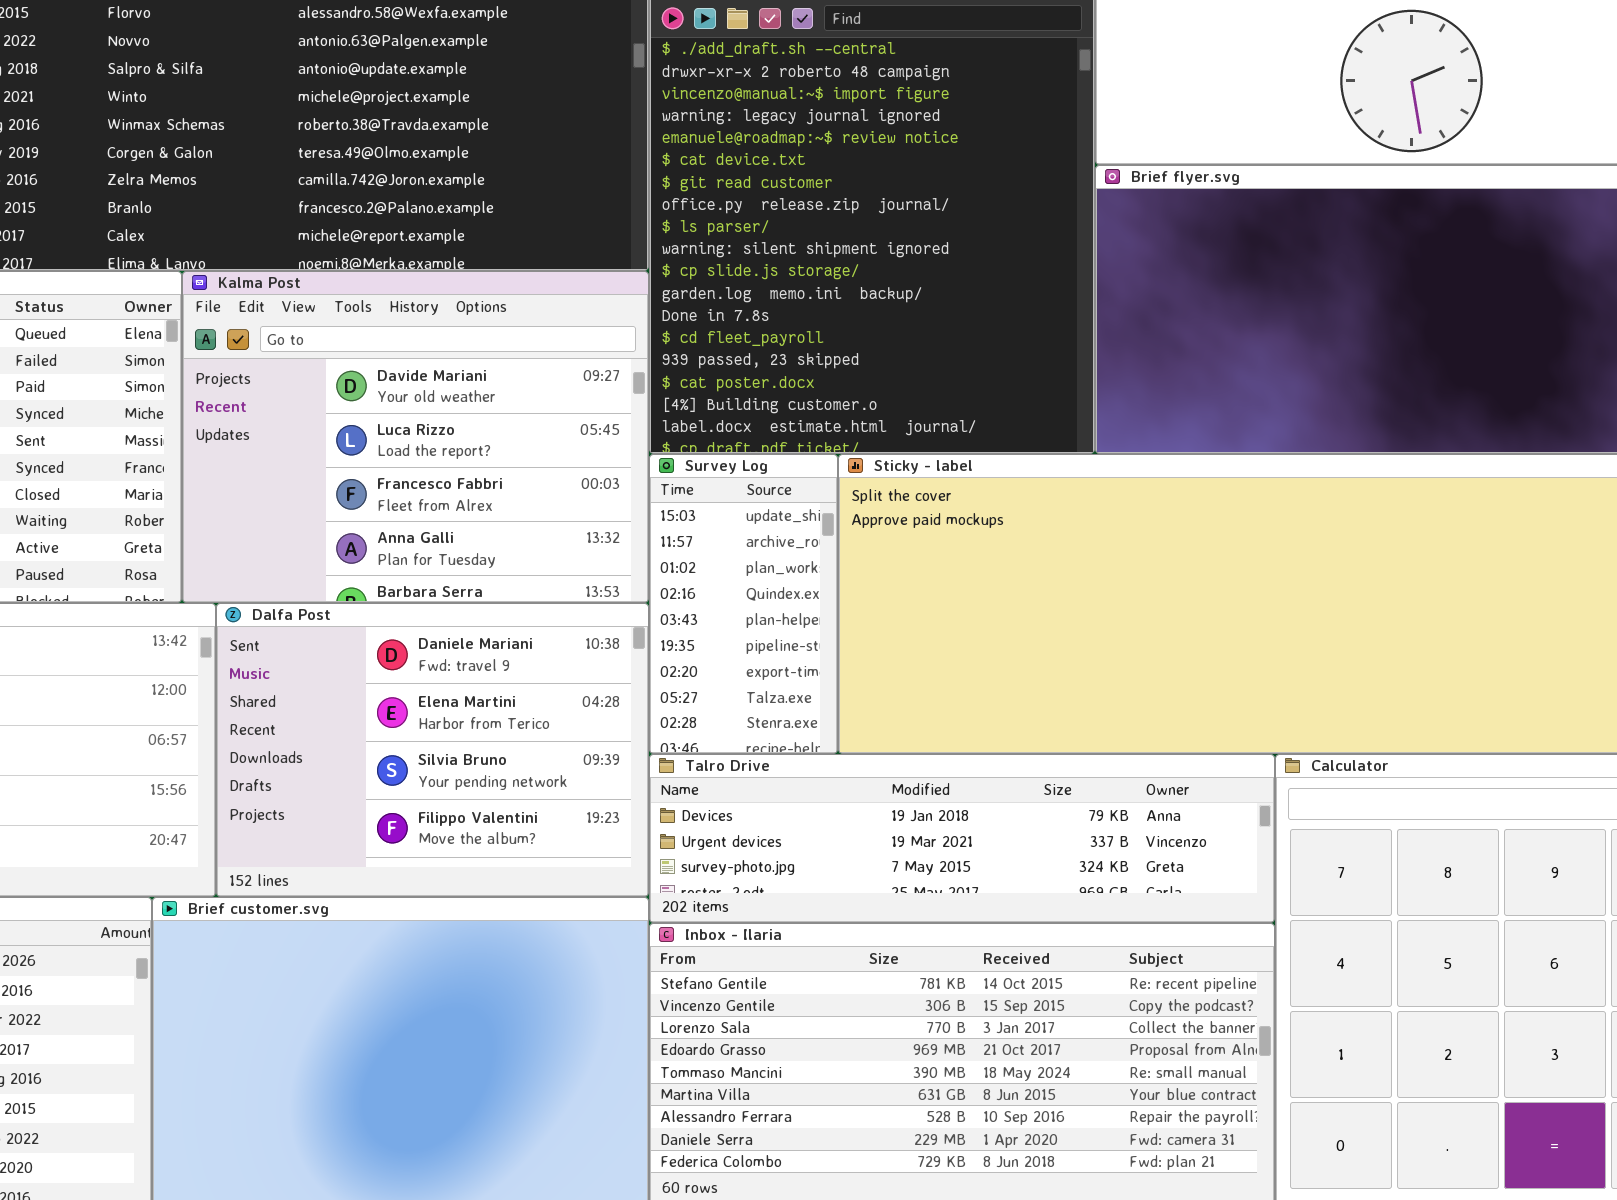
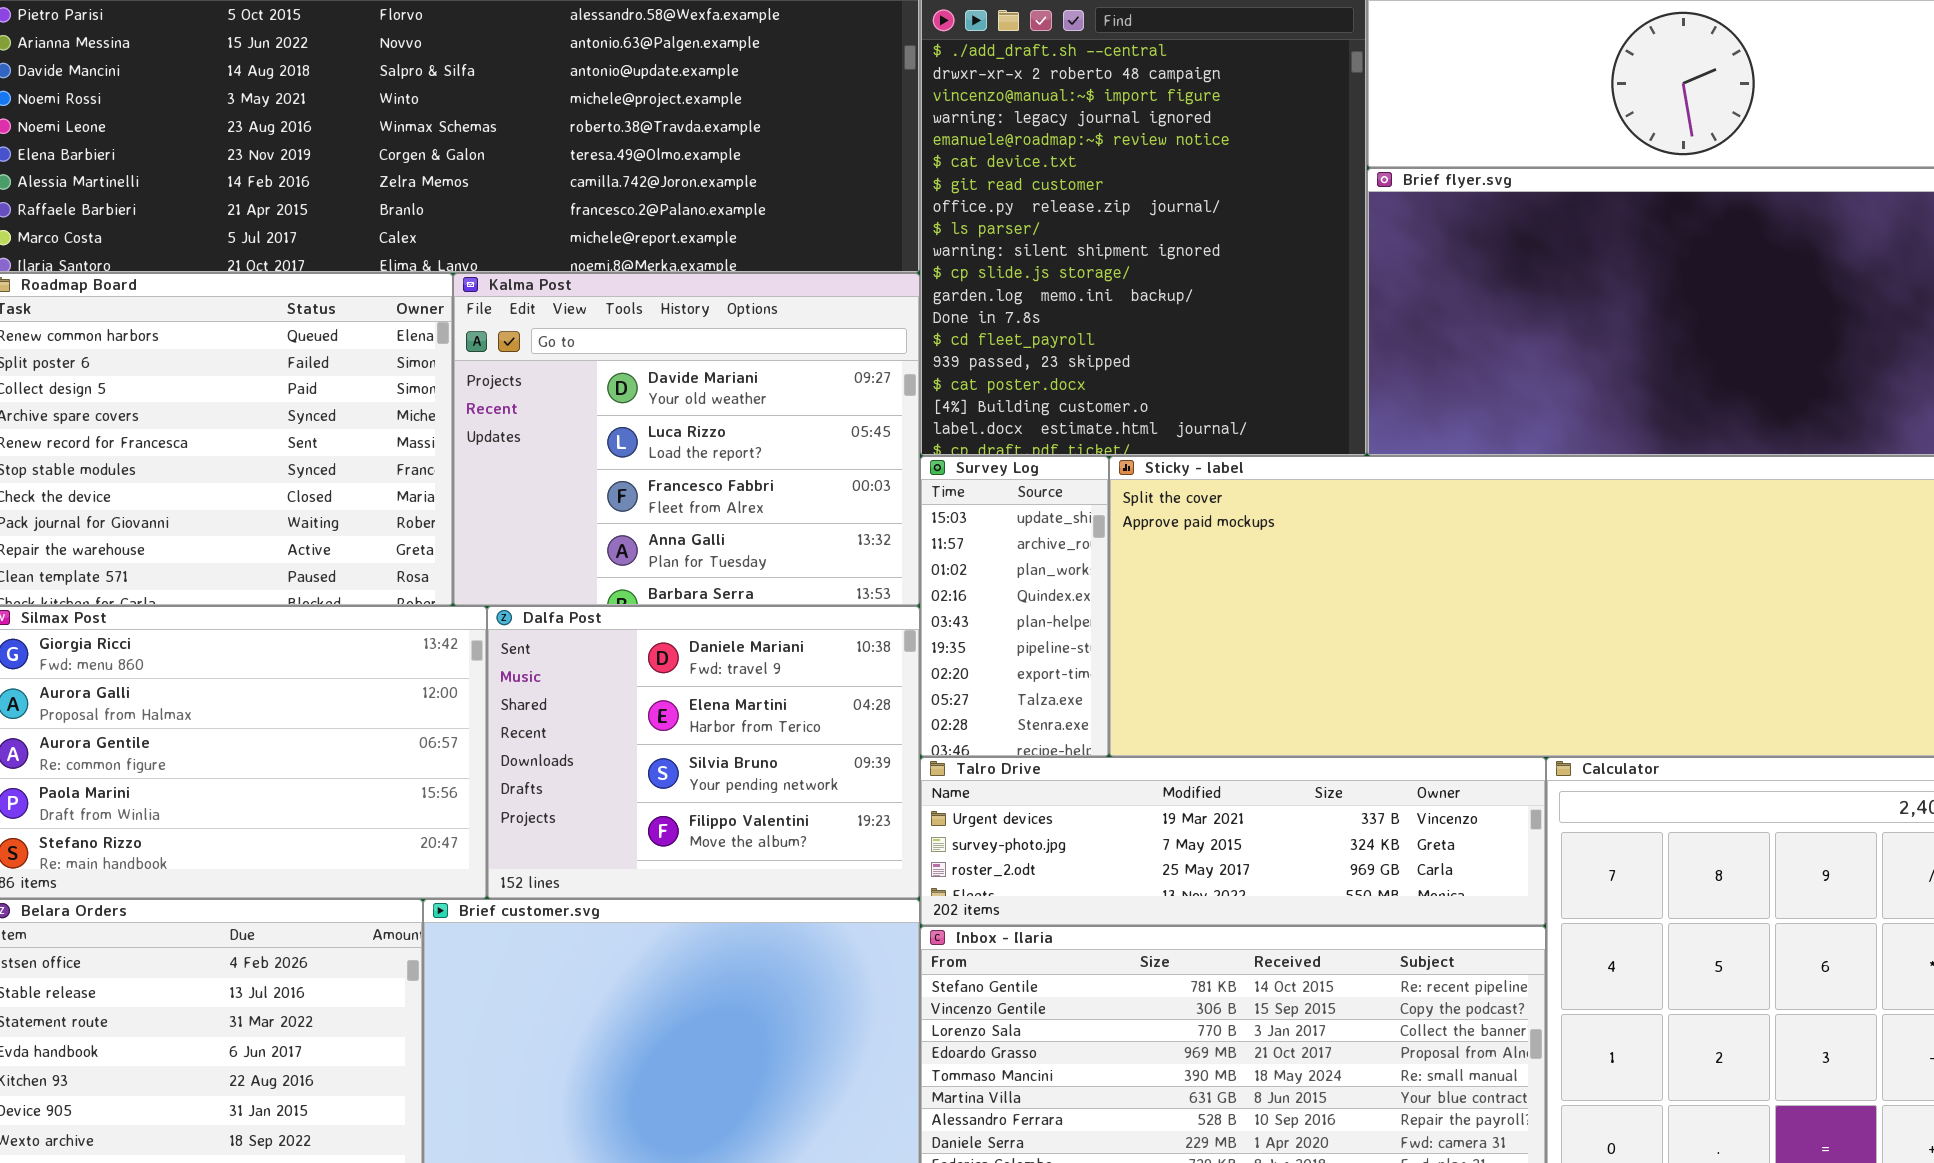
Talro Drive: [649,754,1275,923] -> [920,757,1546,926], scrolled down 1 row

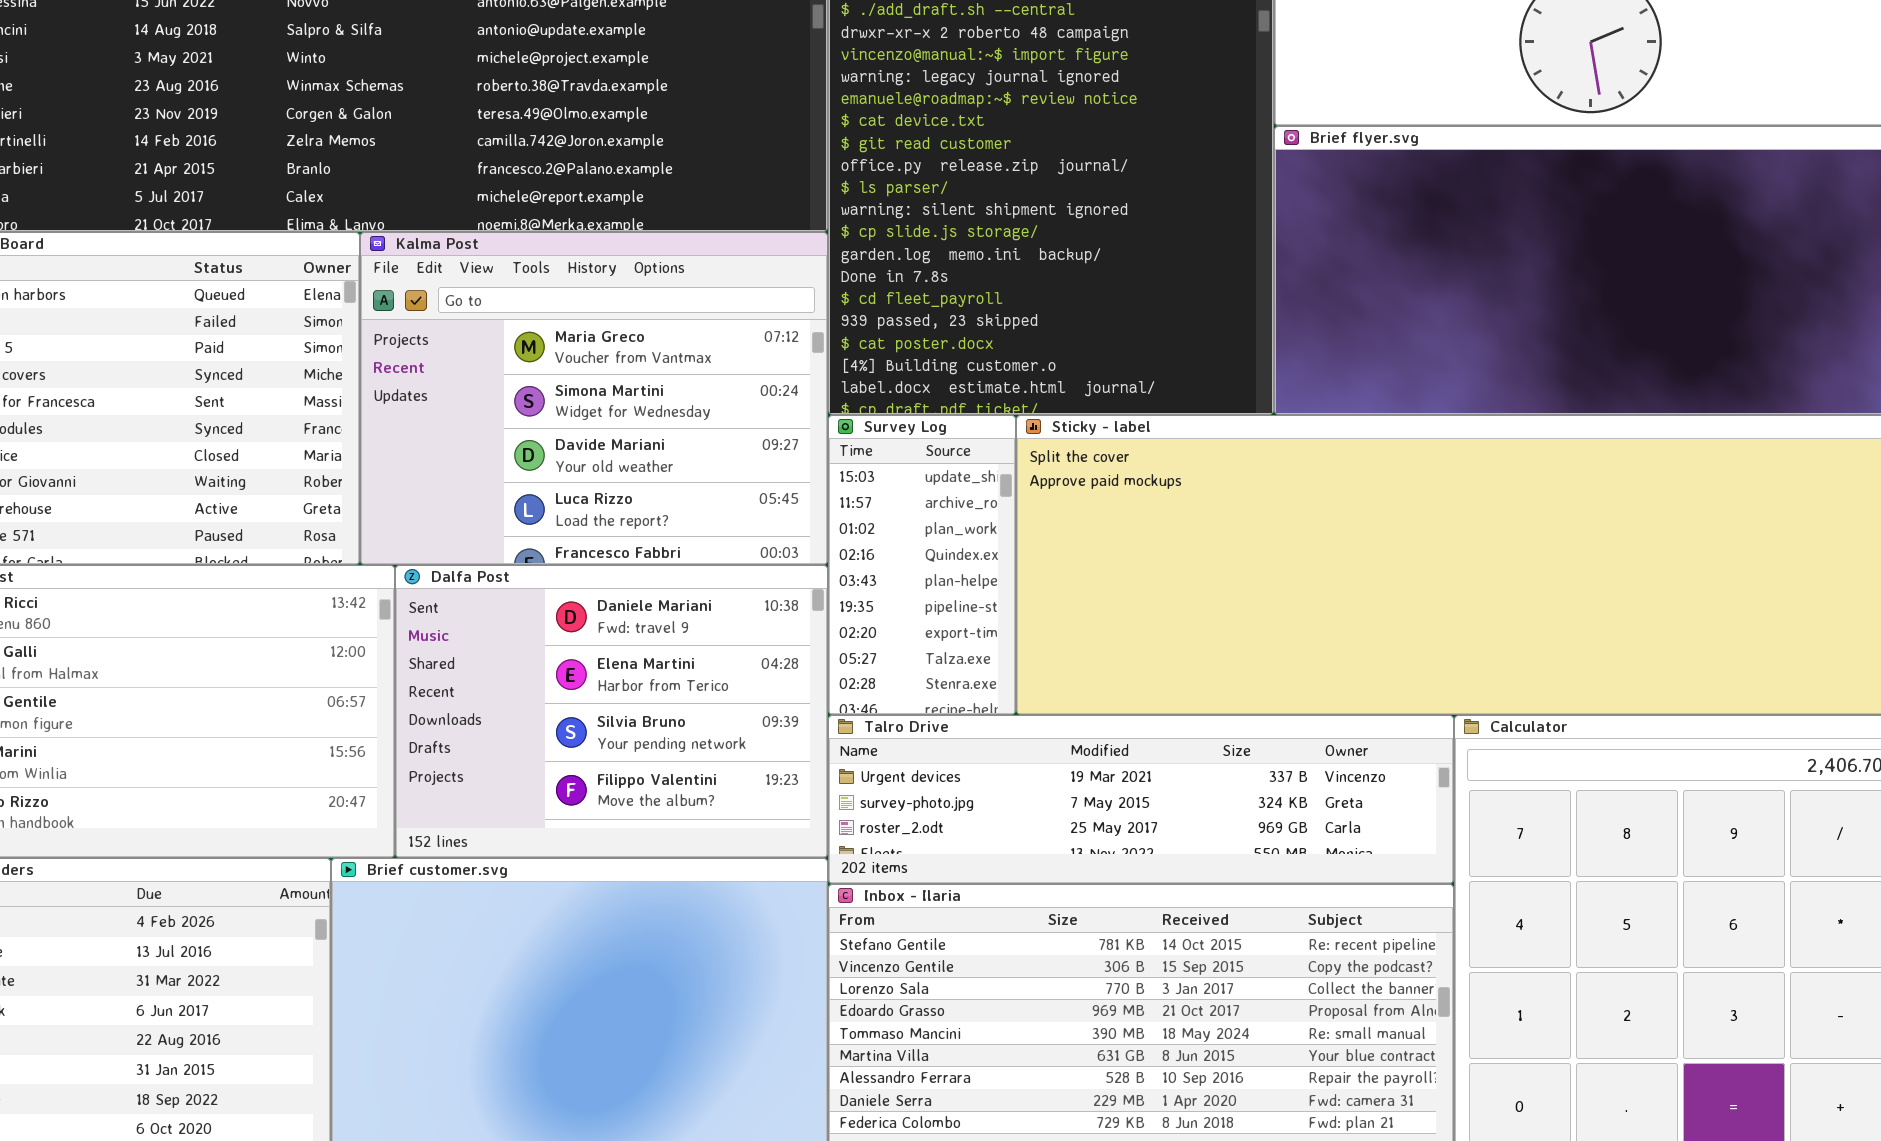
Kalma Post: [453,273,920,606] -> [360,232,828,565], scrolled up 2 rows

